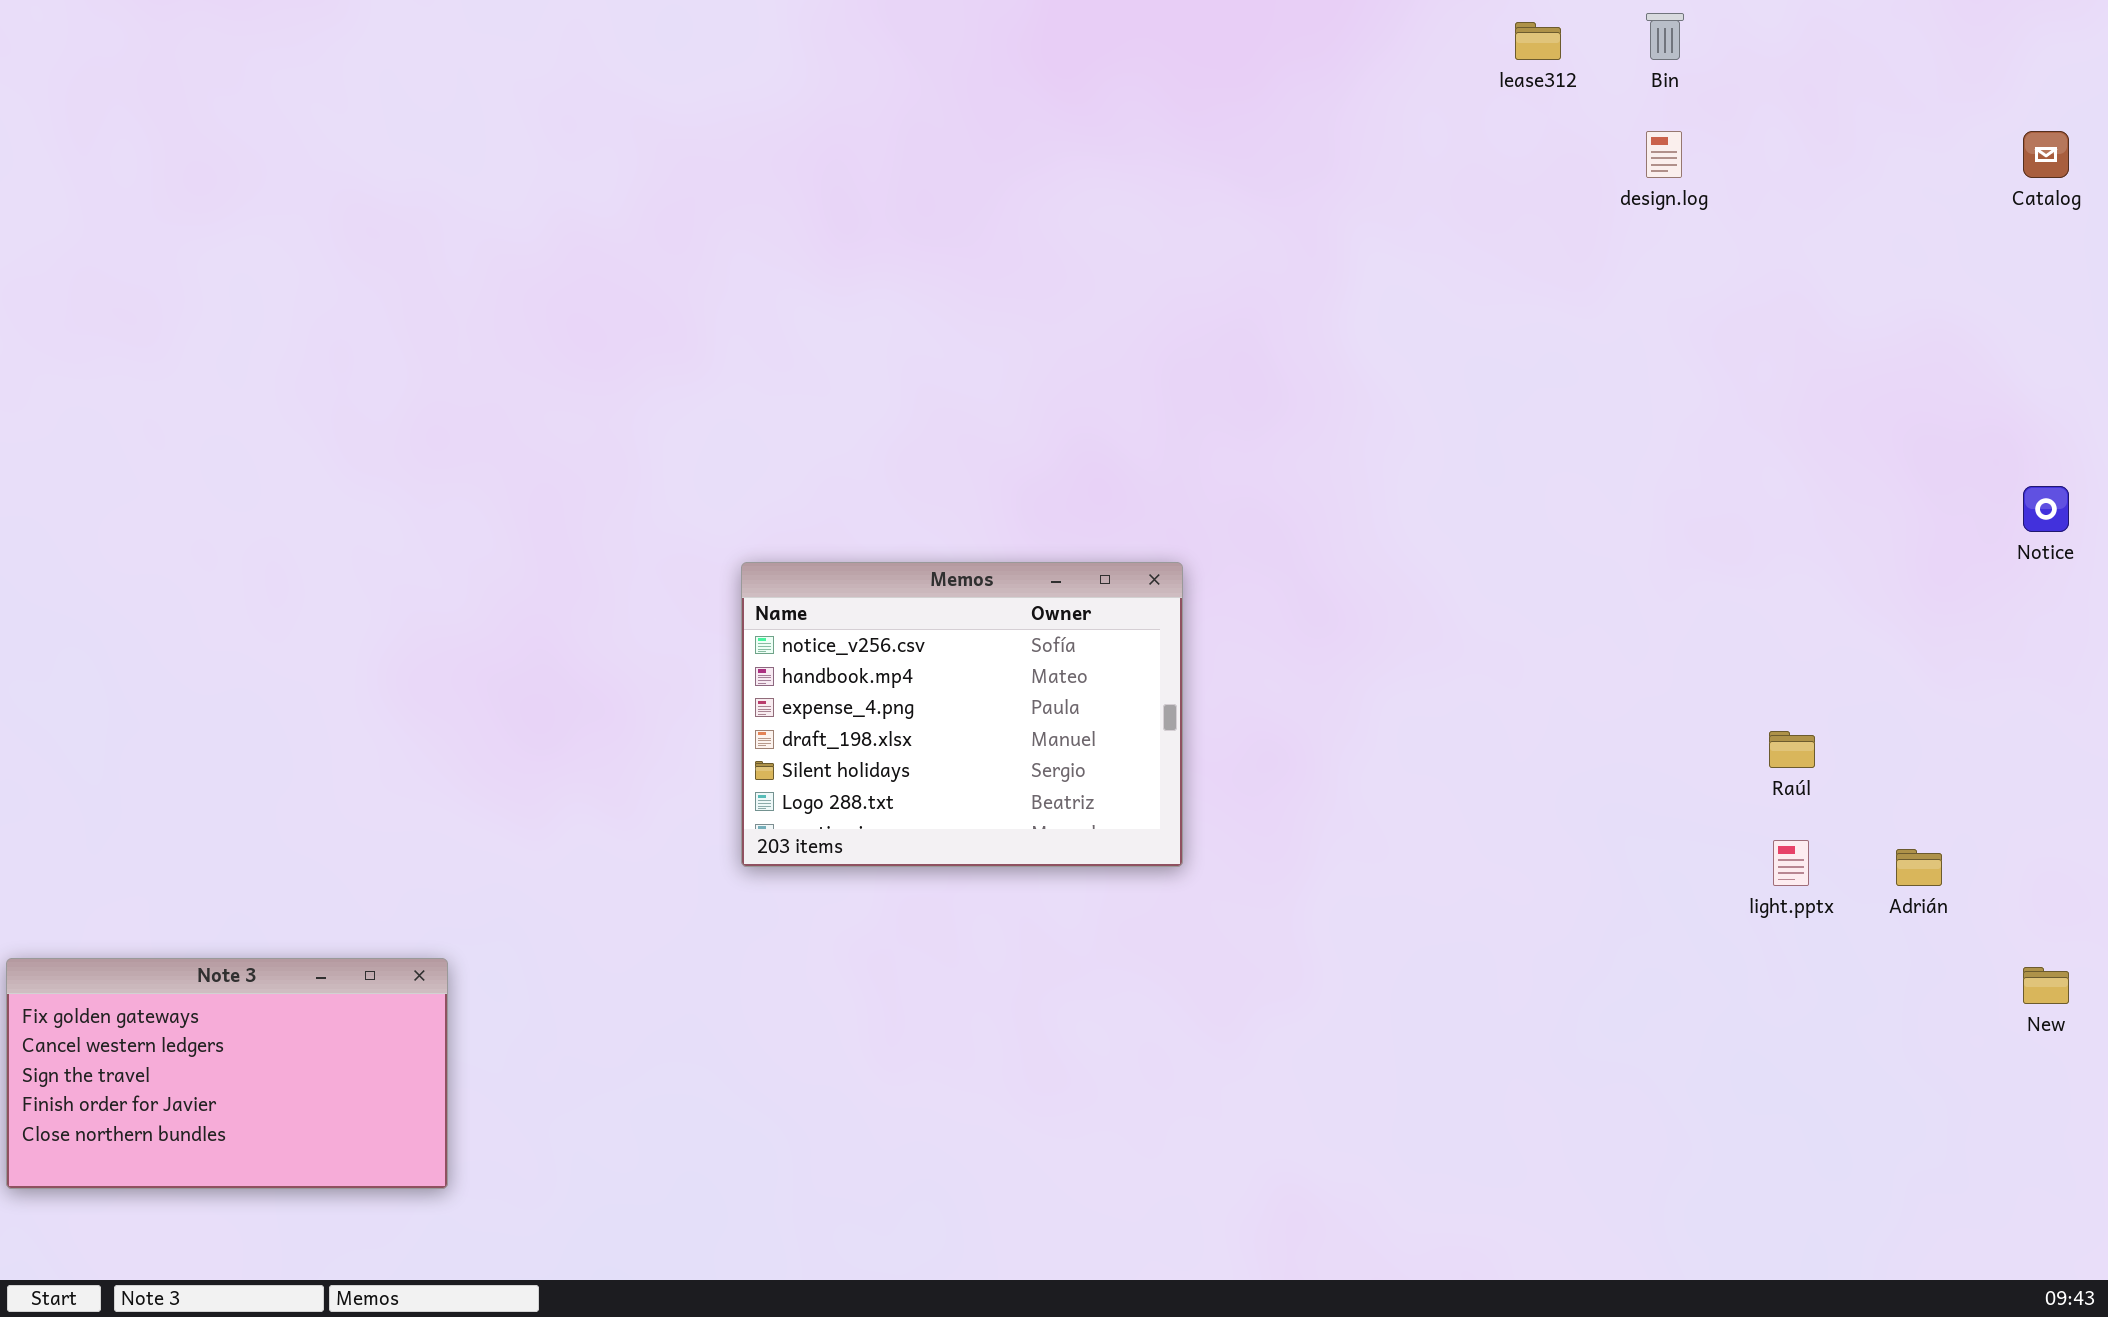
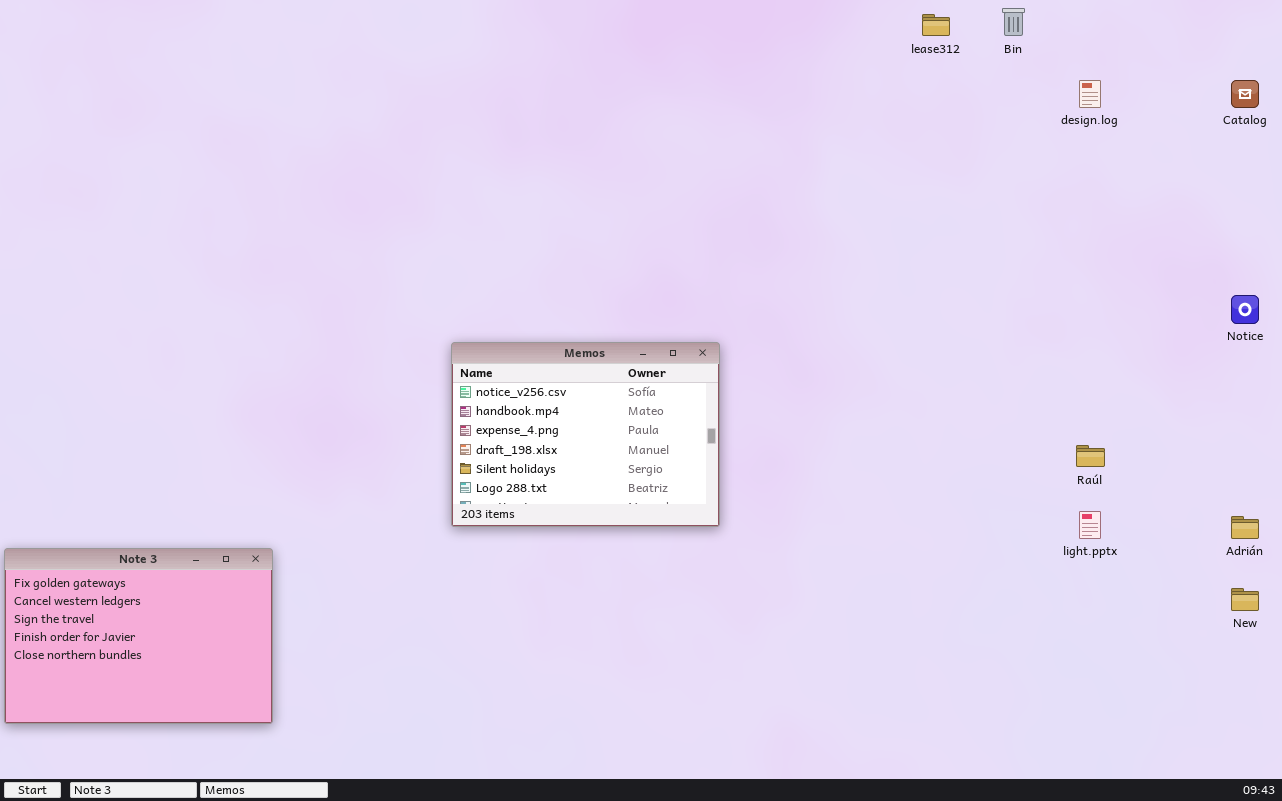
design.log: [1646,131,1682,178] -> [1079,80,1101,108], moved
Adrián: [1896,849,1942,886] -> [1231,516,1259,539], moved
Note 3: [6,958,448,1189] -> [4,548,273,724], resized

